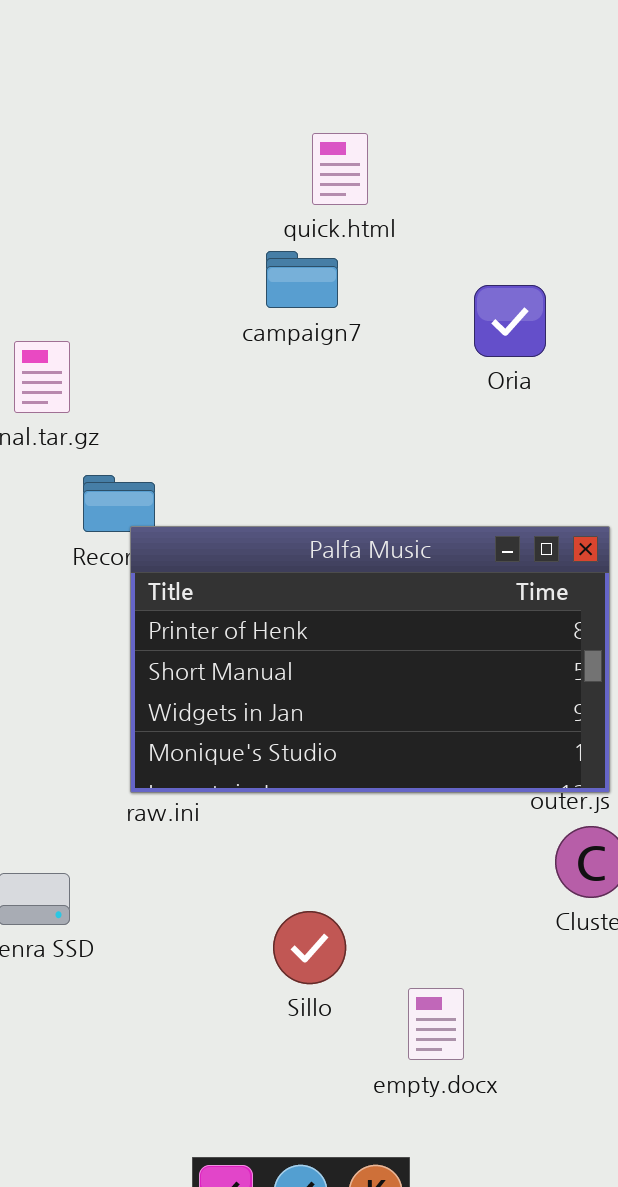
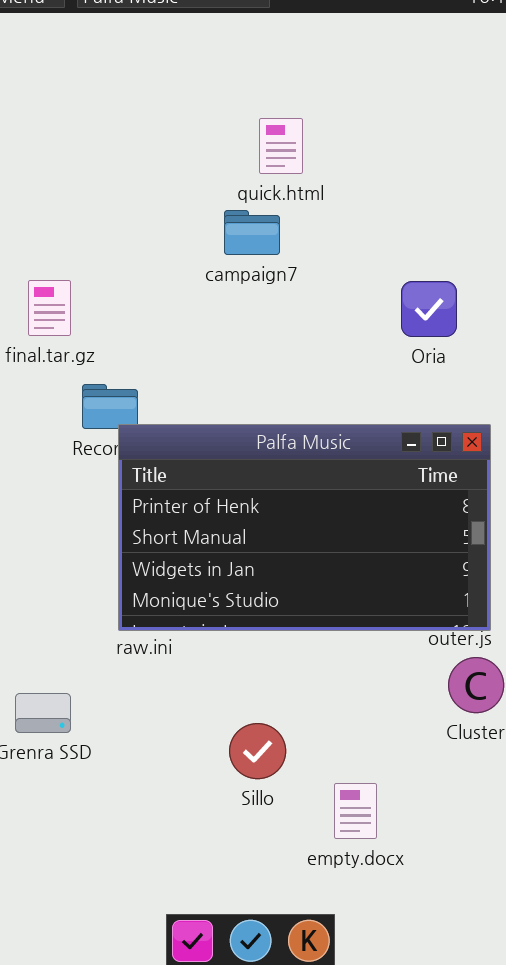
Oria: [474,285,546,357] -> [401,281,457,337], moved

